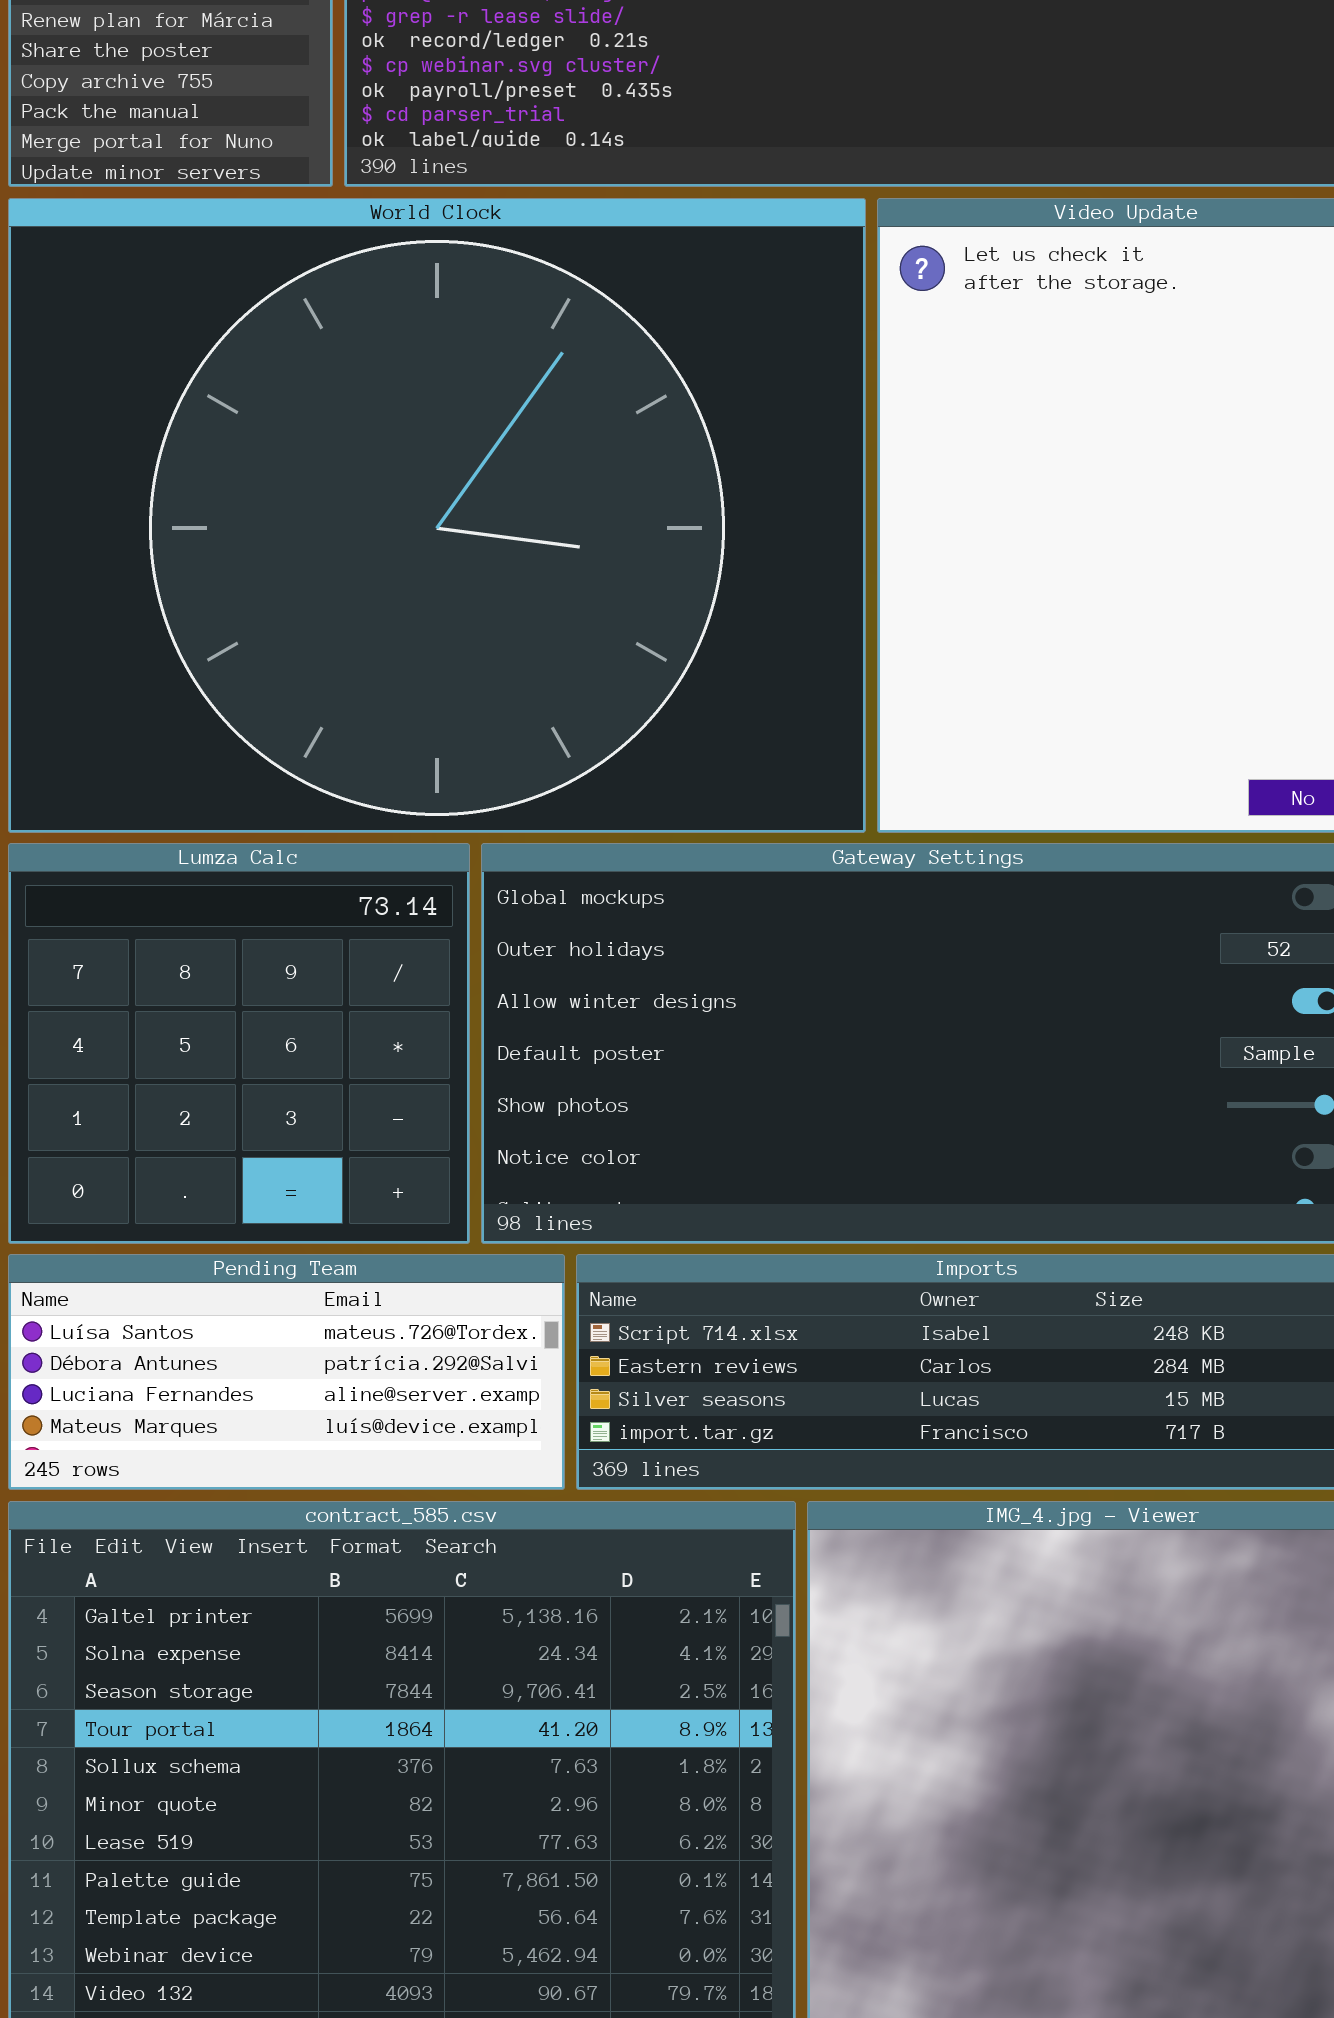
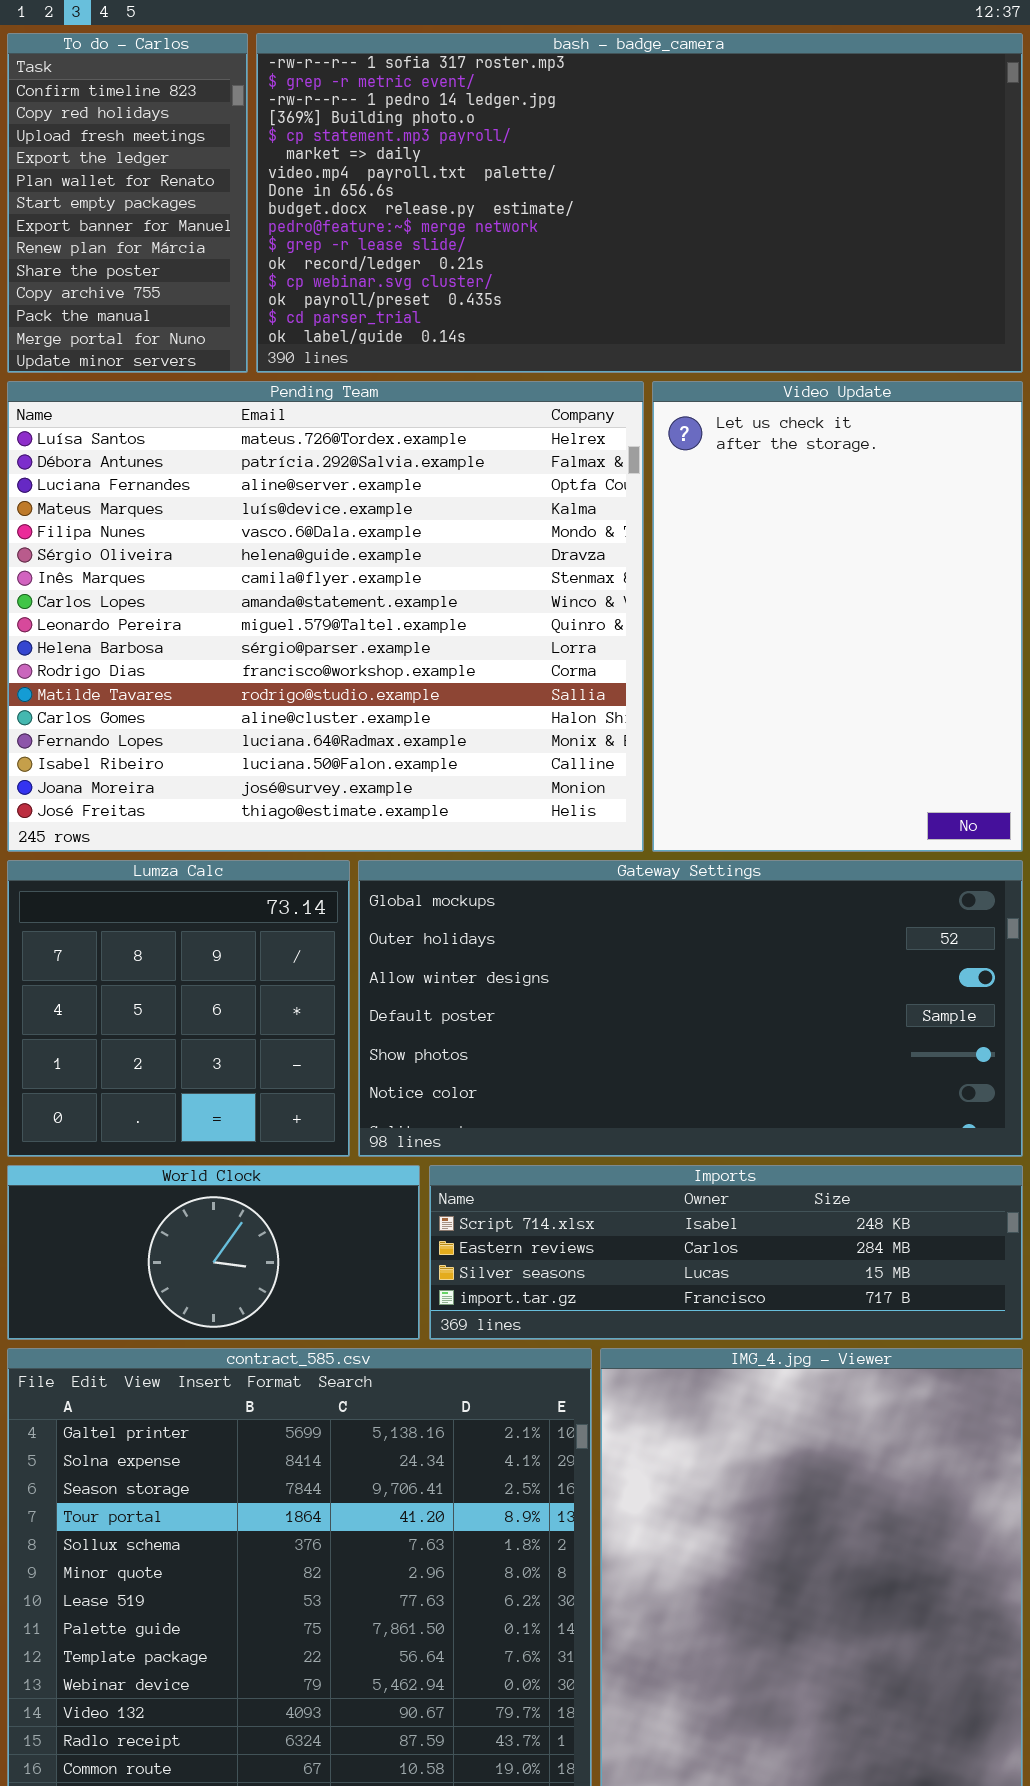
World Clock: [8,198,866,833] -> [7,1165,420,1340], moved, resized
Pending Team: [8,1254,565,1490] -> [7,381,644,852], moved, resized

